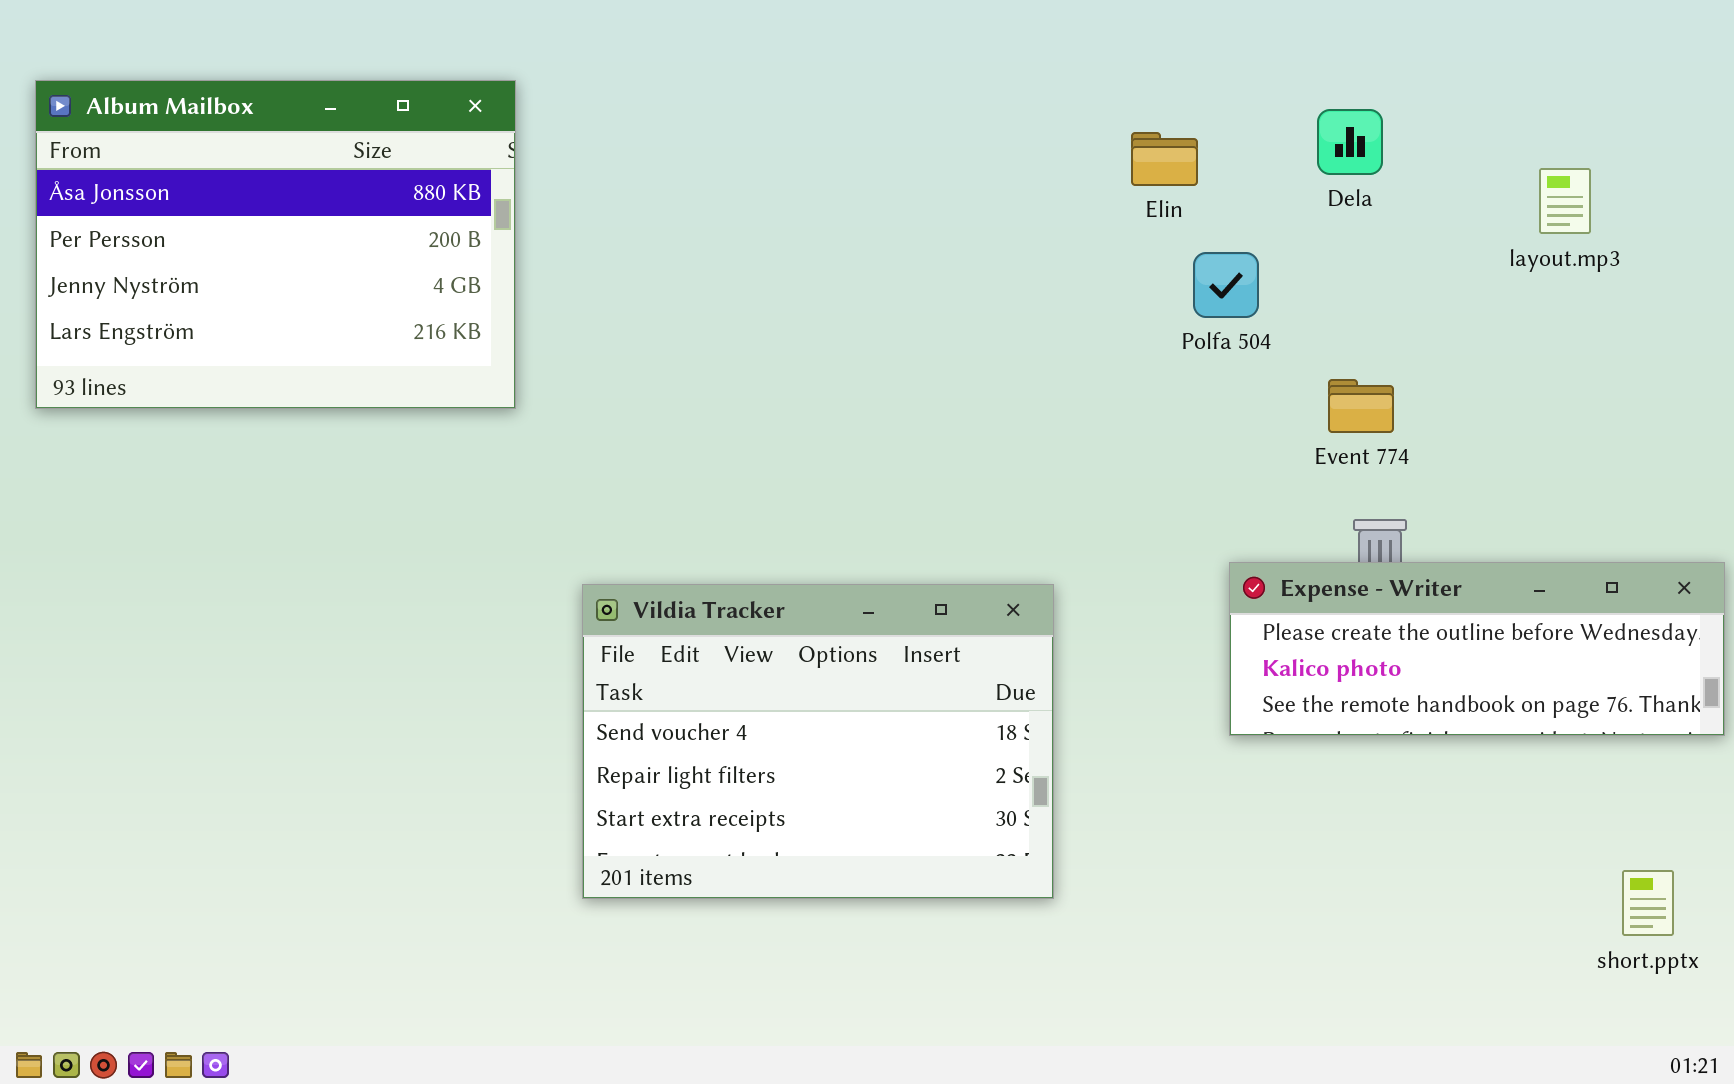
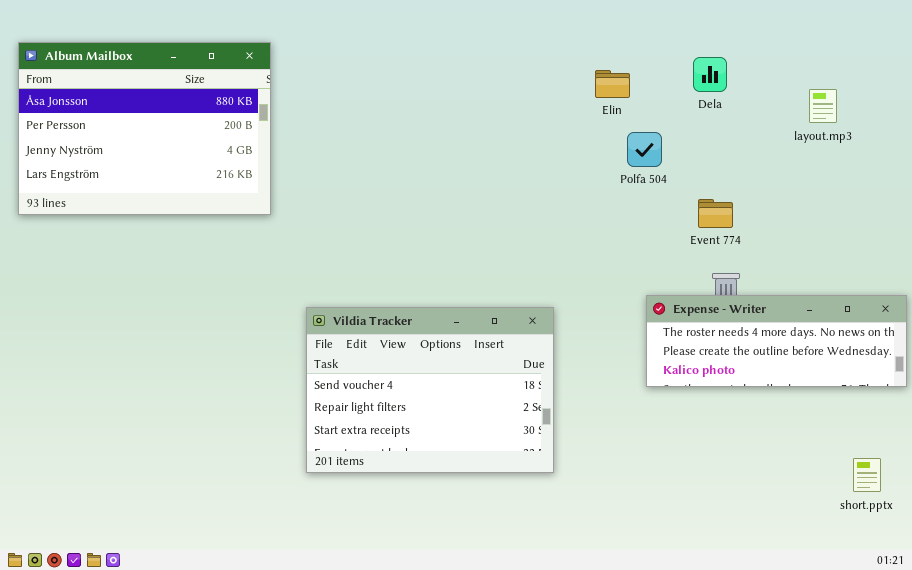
Expense - Writer: [1229,562,1725,736] -> [646,295,907,387], scrolled up 1 row

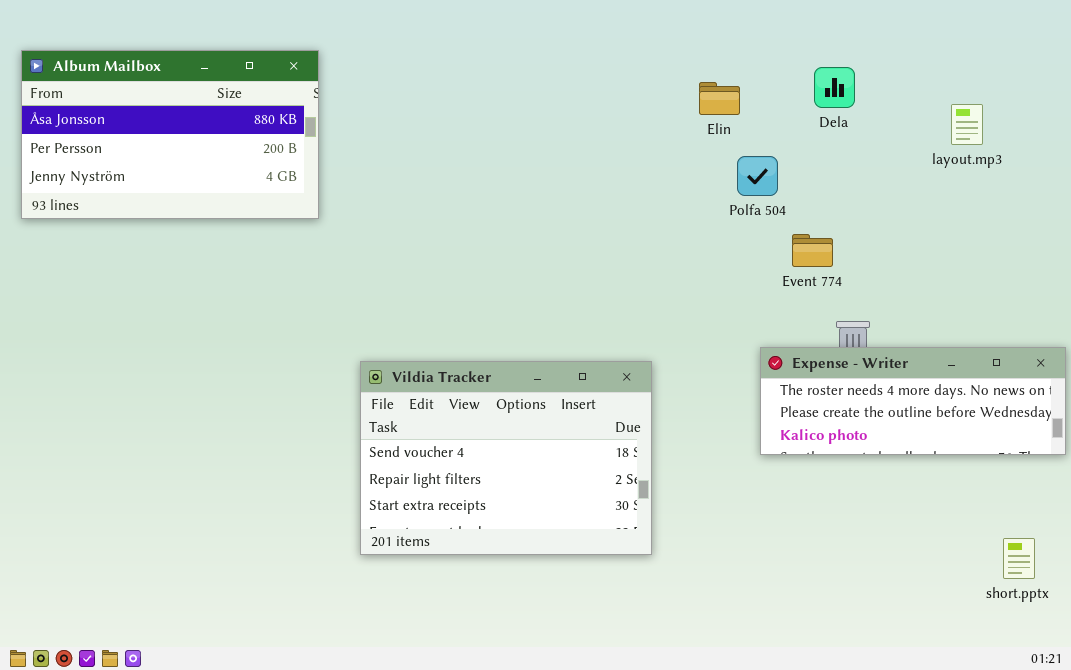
Album Mailbox: [18,42,271,215] -> [21,50,319,219], resized
Event 774: [698,199,733,228] -> [792,234,833,267], moved

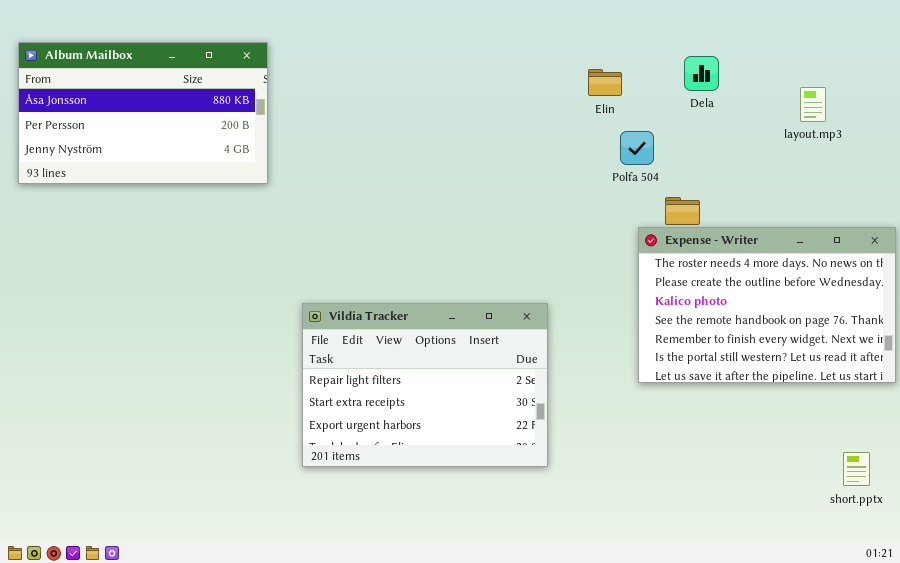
Expense - Writer: [760,347,1066,455] -> [638,227,896,383], resized
Vildia Tracker: [360,361,652,555] -> [302,303,548,467], scrolled down 1 row

